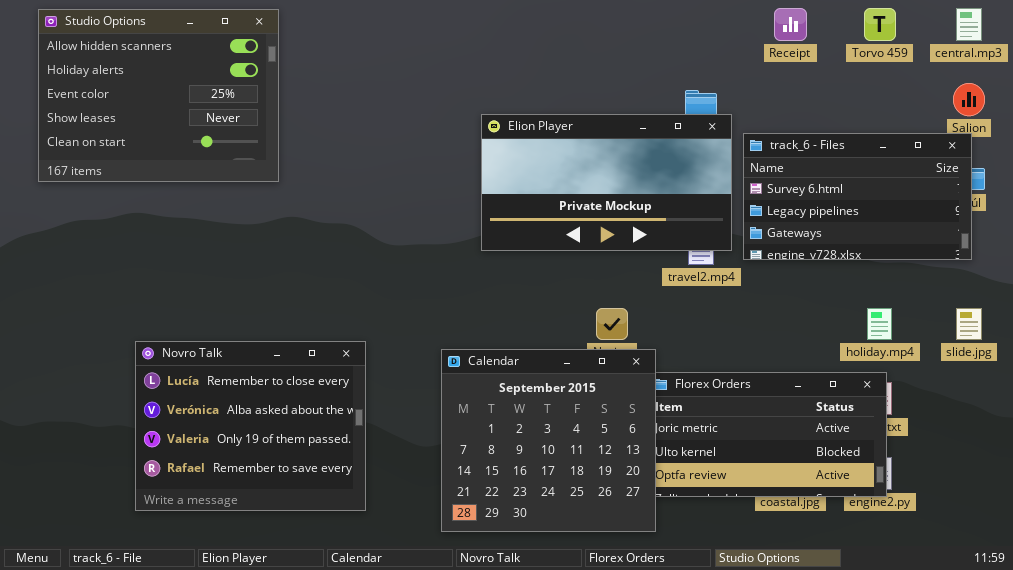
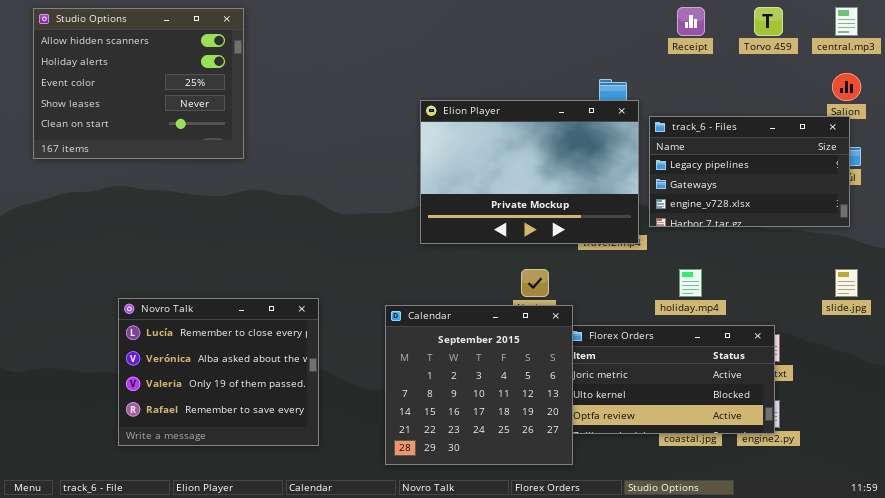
Elion Player: [481,114,732,251] -> [420,100,639,244], resized
track_6 - Files: [743,133,972,260] -> [649,116,850,227], scrolled down 1 row
holiday.mp4: [867,308,892,340] -> [679,269,702,297], moved

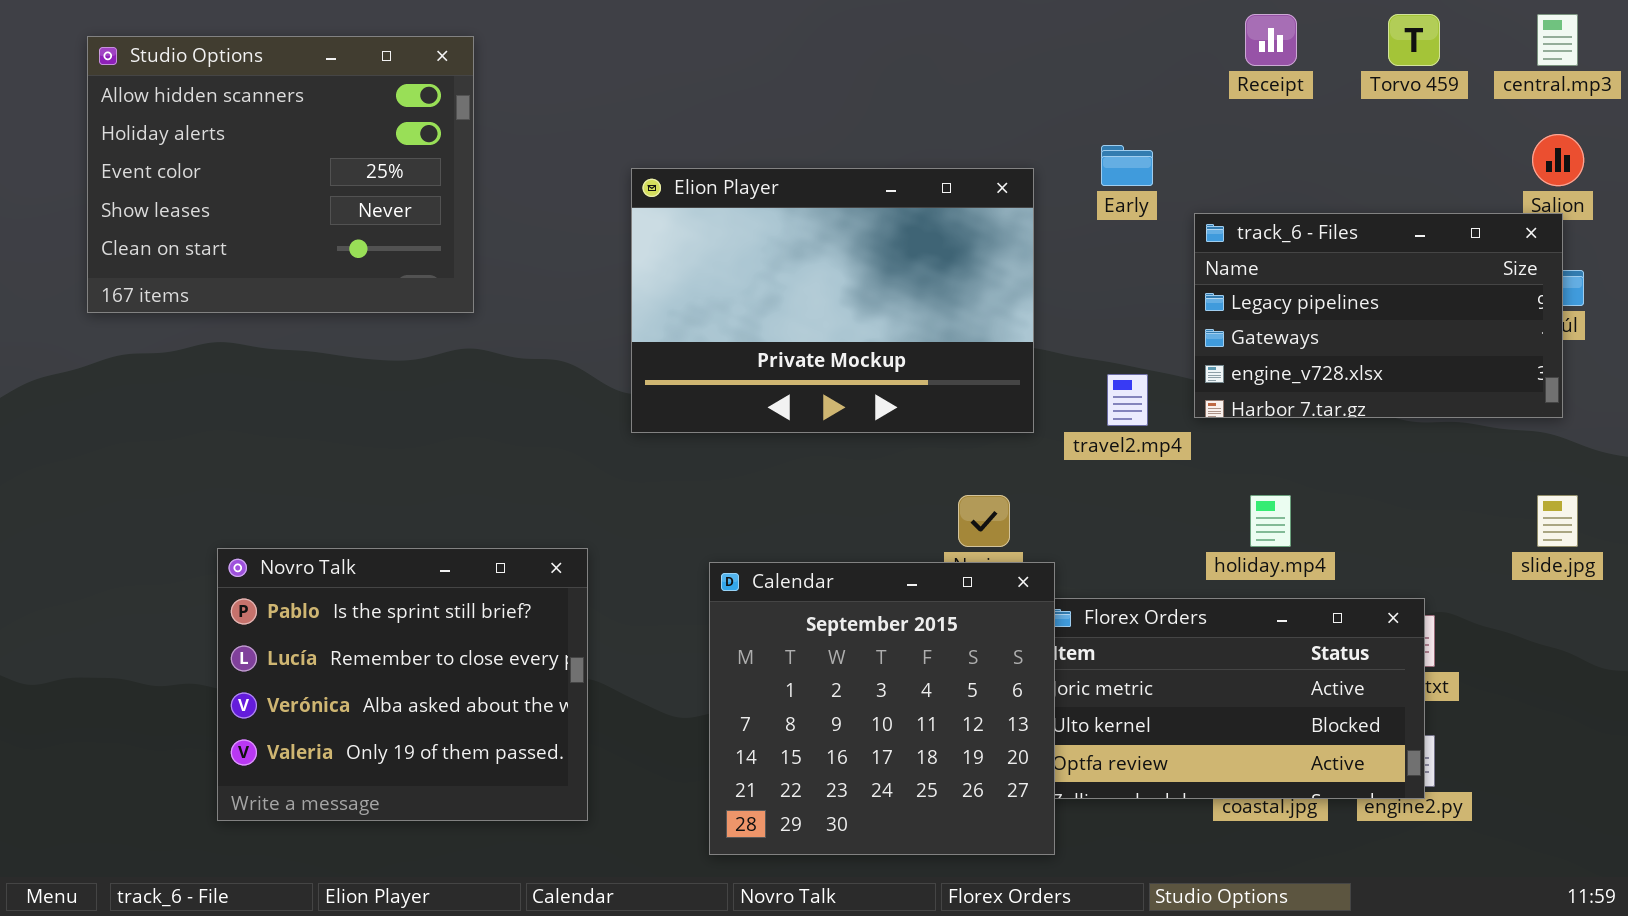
Studio Options: [33,8,244,159] -> [87,36,474,313], moved
Elion Player: [420,100,639,244] -> [631,168,1034,433], moved
Novro Talk: [118,298,319,446] -> [217,548,588,821], scrolled up 1 row

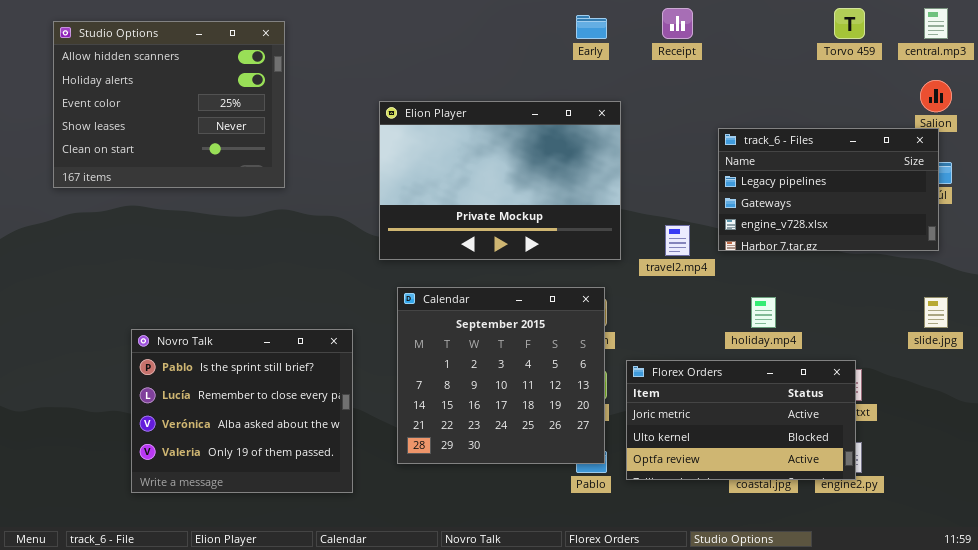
Receipt: [1245,14,1297,66] -> [662,8,693,39], moved
Early: [1101,145,1153,186] -> [576,15,607,39], moved
Calendar: [709,562,1055,855] -> [397,287,605,464], moved

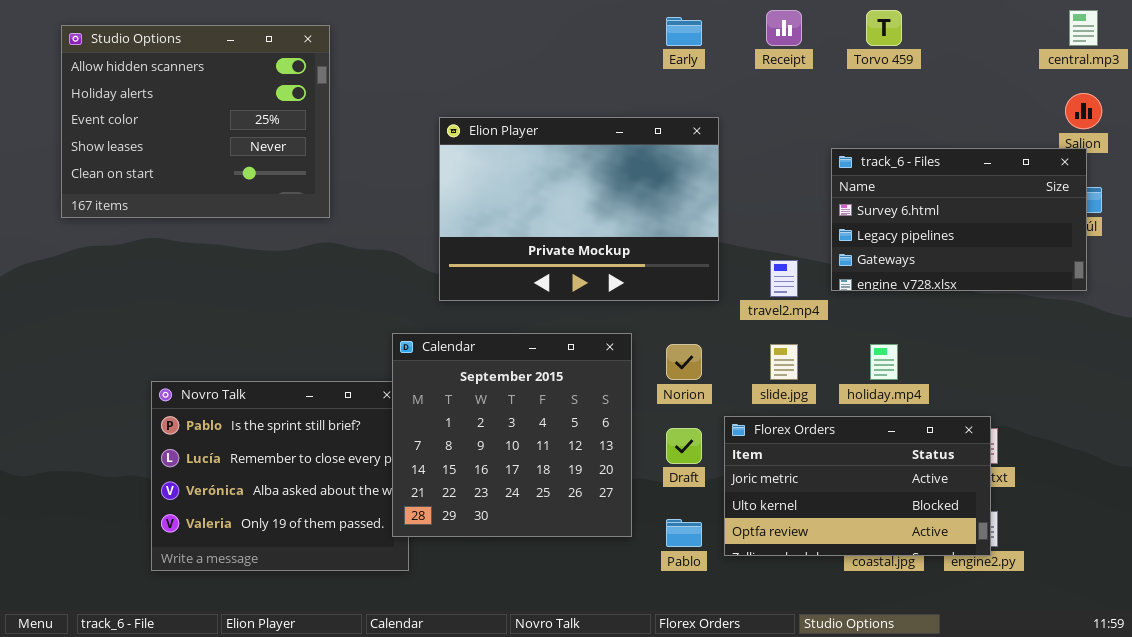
Torvo 459: [834,8,865,39] -> [866,10,902,46], moved
track_6 - Files: [718,128,939,251] -> [831,148,1087,291], scrolled up 1 row
Calendar: [397,287,605,464] -> [392,333,632,537], moved
slide.jpg: [924,297,948,328] -> [770,344,798,380], moved

